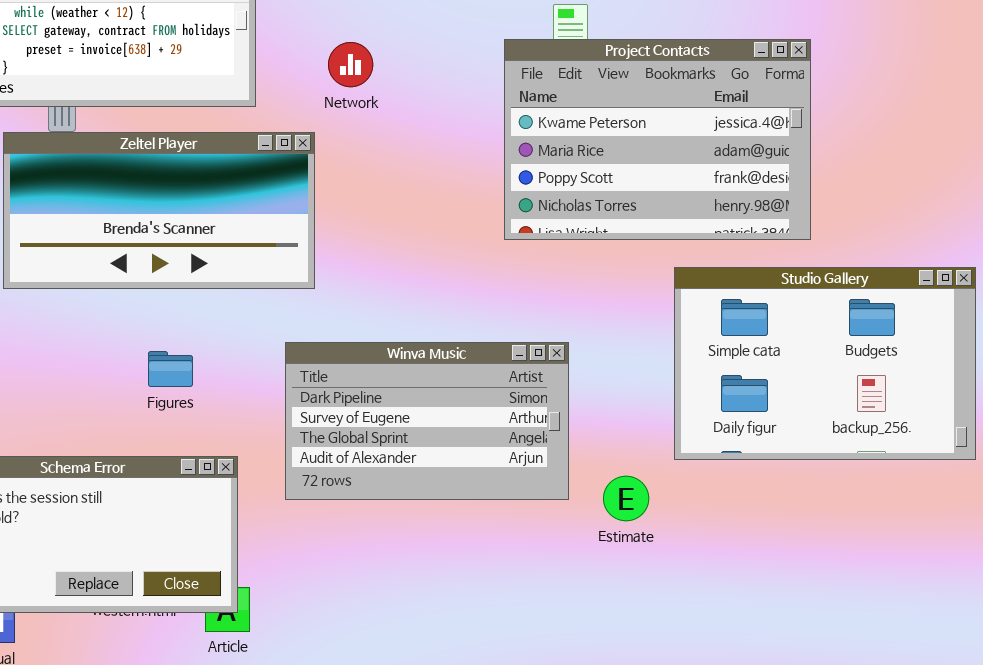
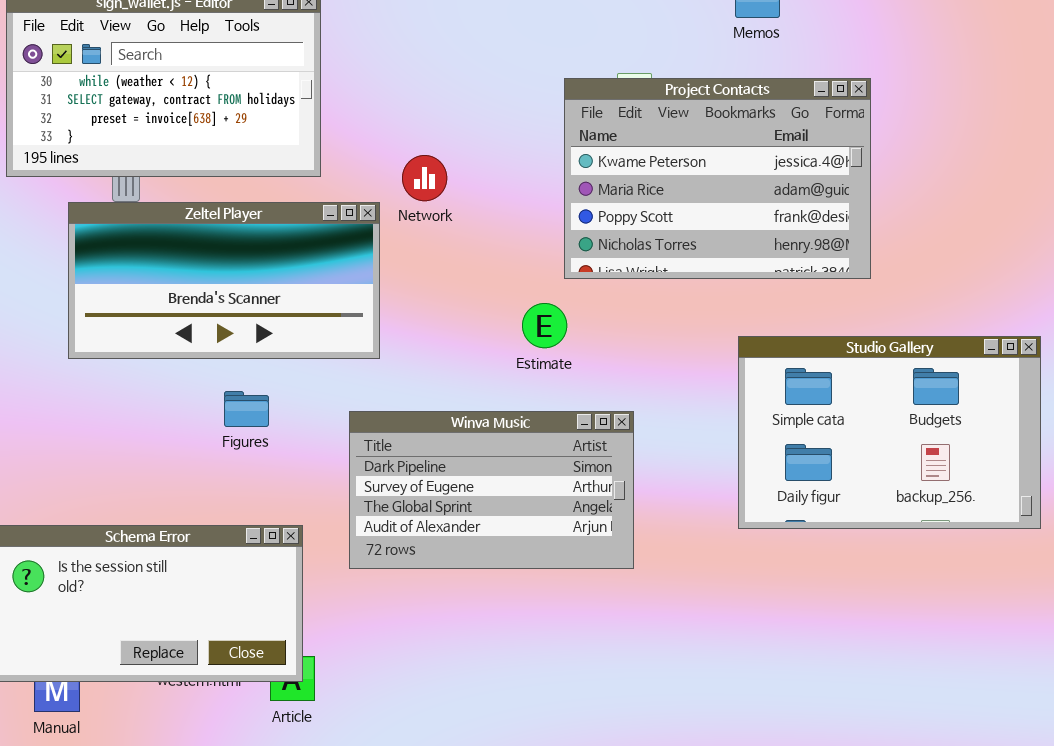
Project Contacts: [504,39,811,240] -> [564,78,871,279], moved
Network: [328,42,373,87] -> [402,155,447,201], moved
Figures: [148,351,193,387] -> [224,391,269,427], moved
Estimate: [603,476,649,521] -> [522,303,567,348], moved

